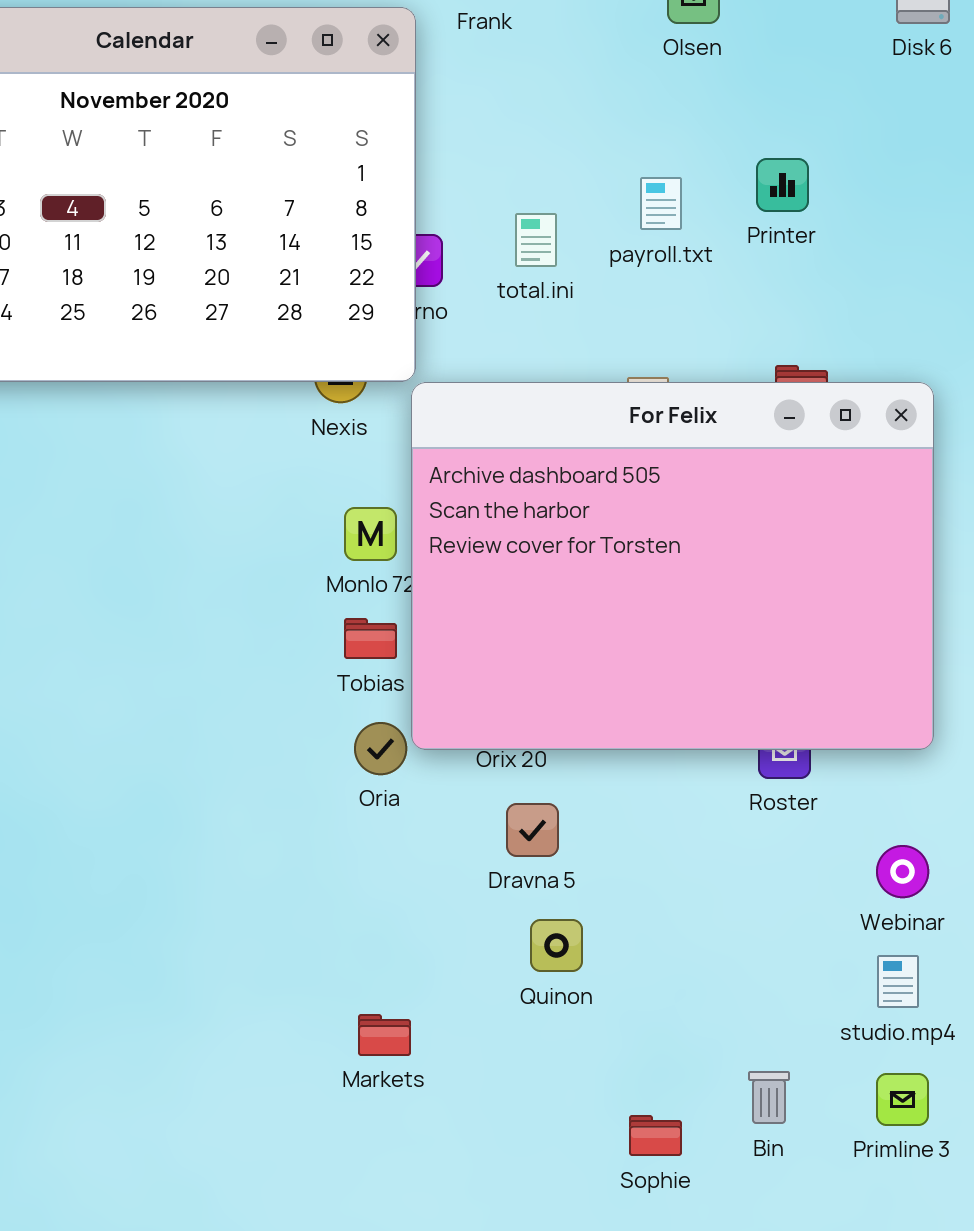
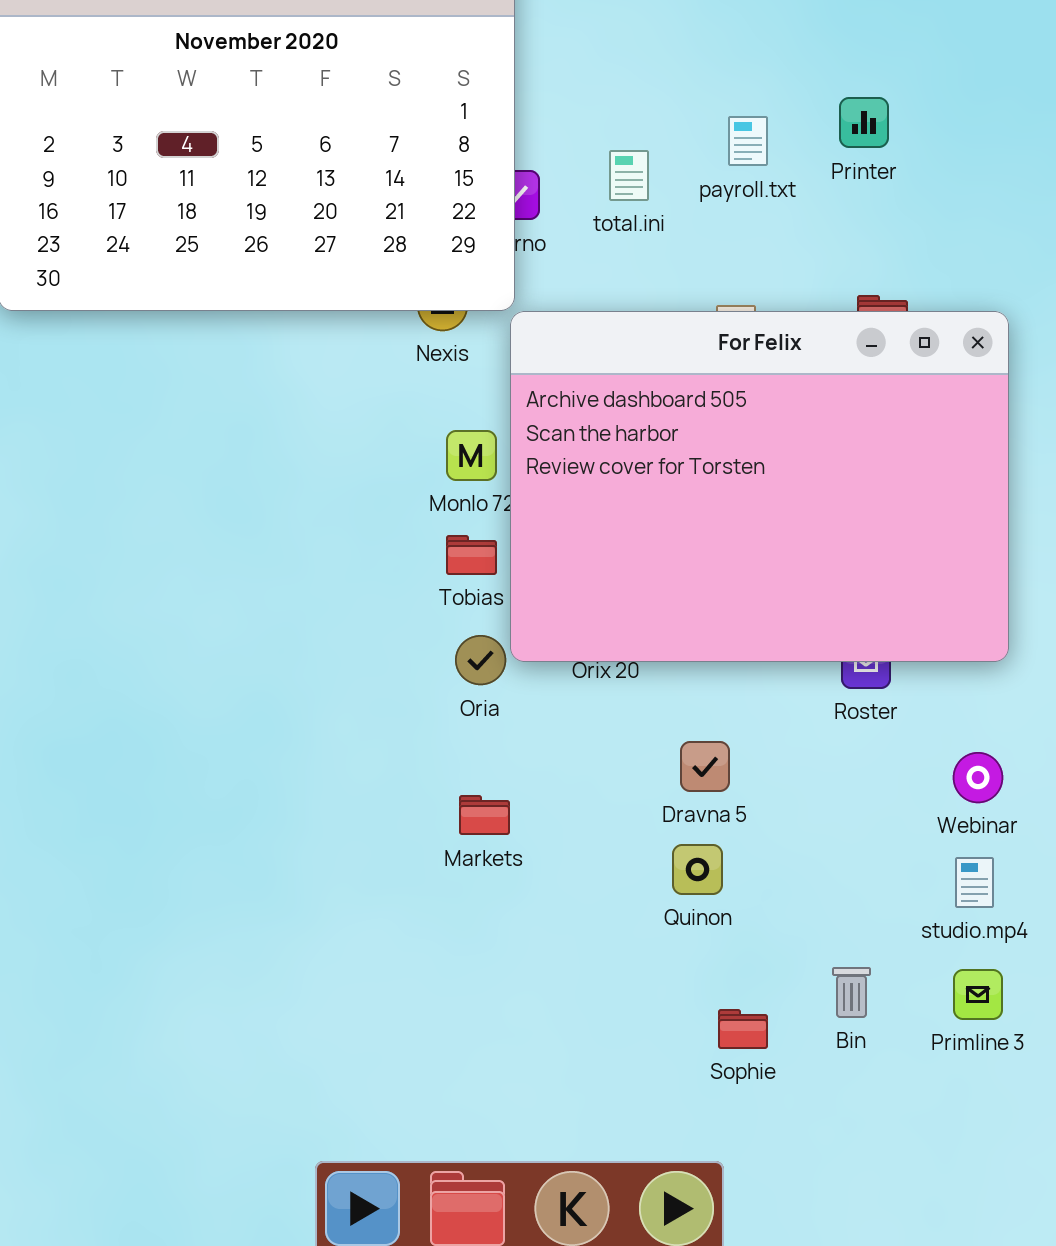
Dravna 5: [506,803,559,857] -> [680,741,730,792], moved
Quinon: [530,919,583,972] -> [672,844,723,895], moved
Markets: [358,1014,411,1056] -> [459,795,510,835], moved

